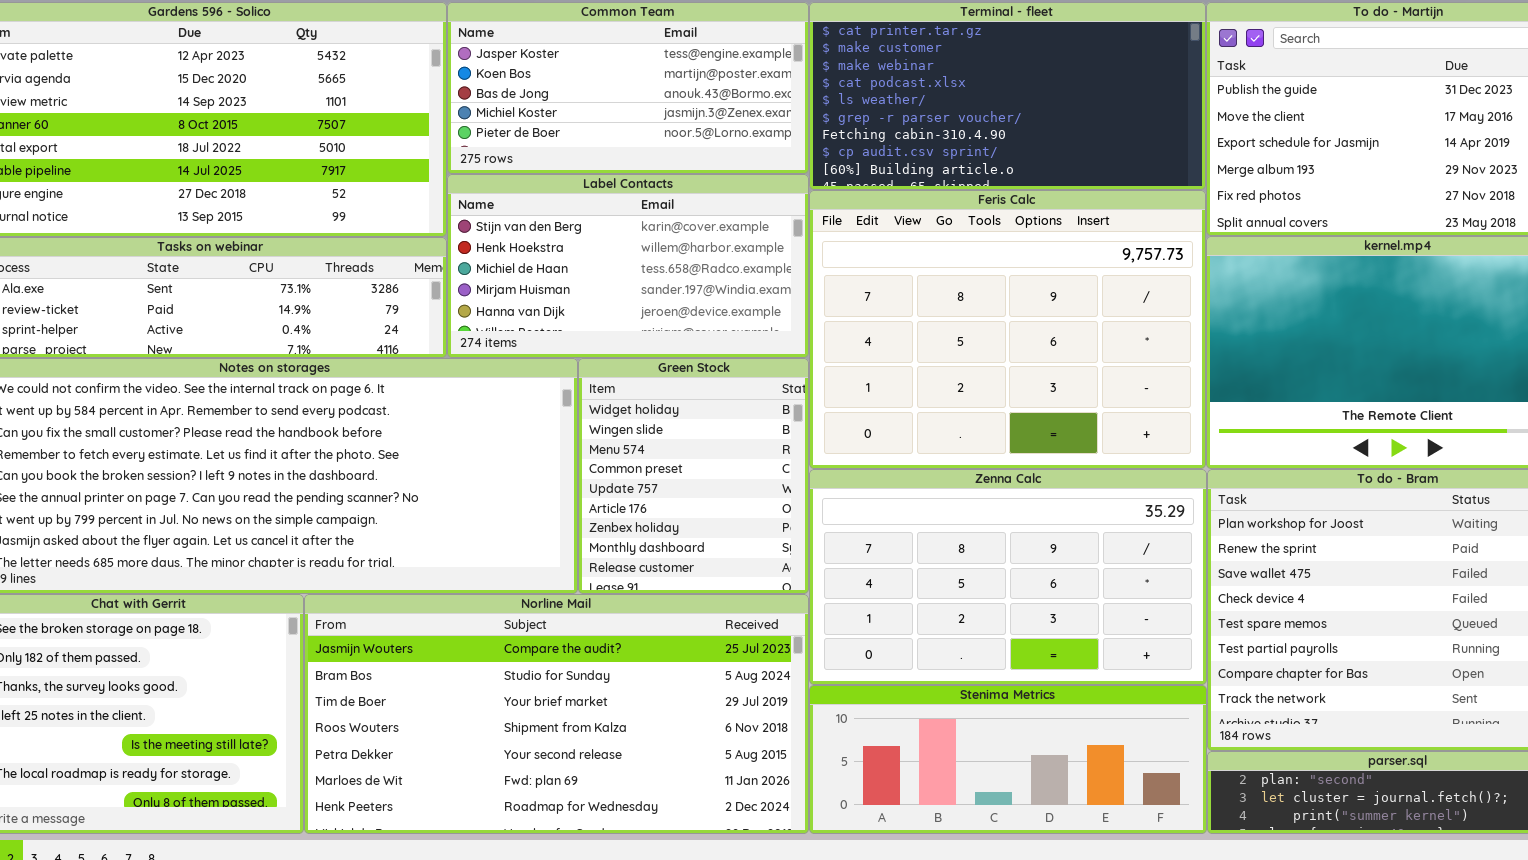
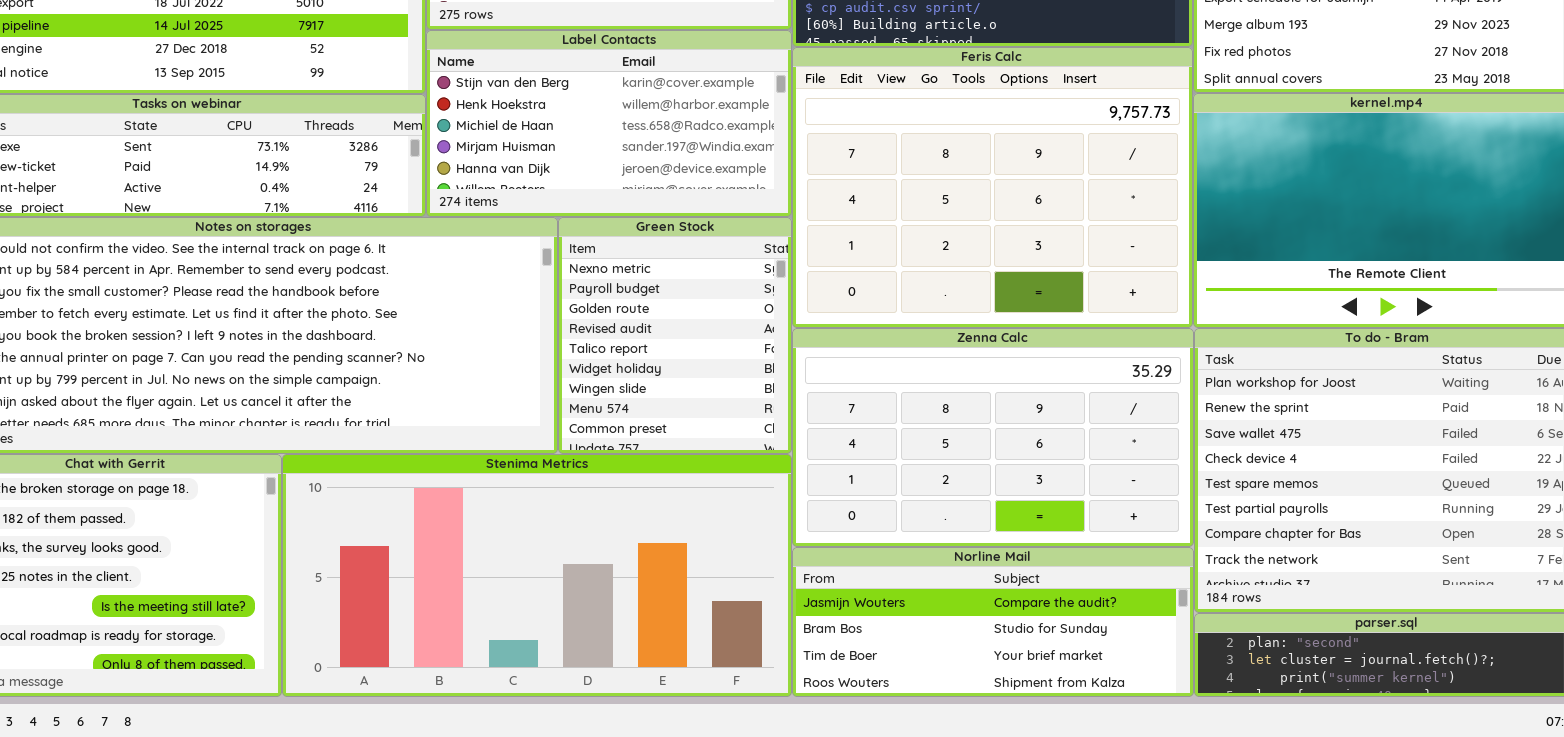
Green Stock: [578,358,809,594] -> [558,217,792,454], scrolled up 5 rows
Norline Mail: [304,594,809,834] -> [792,547,1194,697], moved, resized
Stenima Metrics: [809,685,1207,834] -> [282,454,792,697], moved, resized

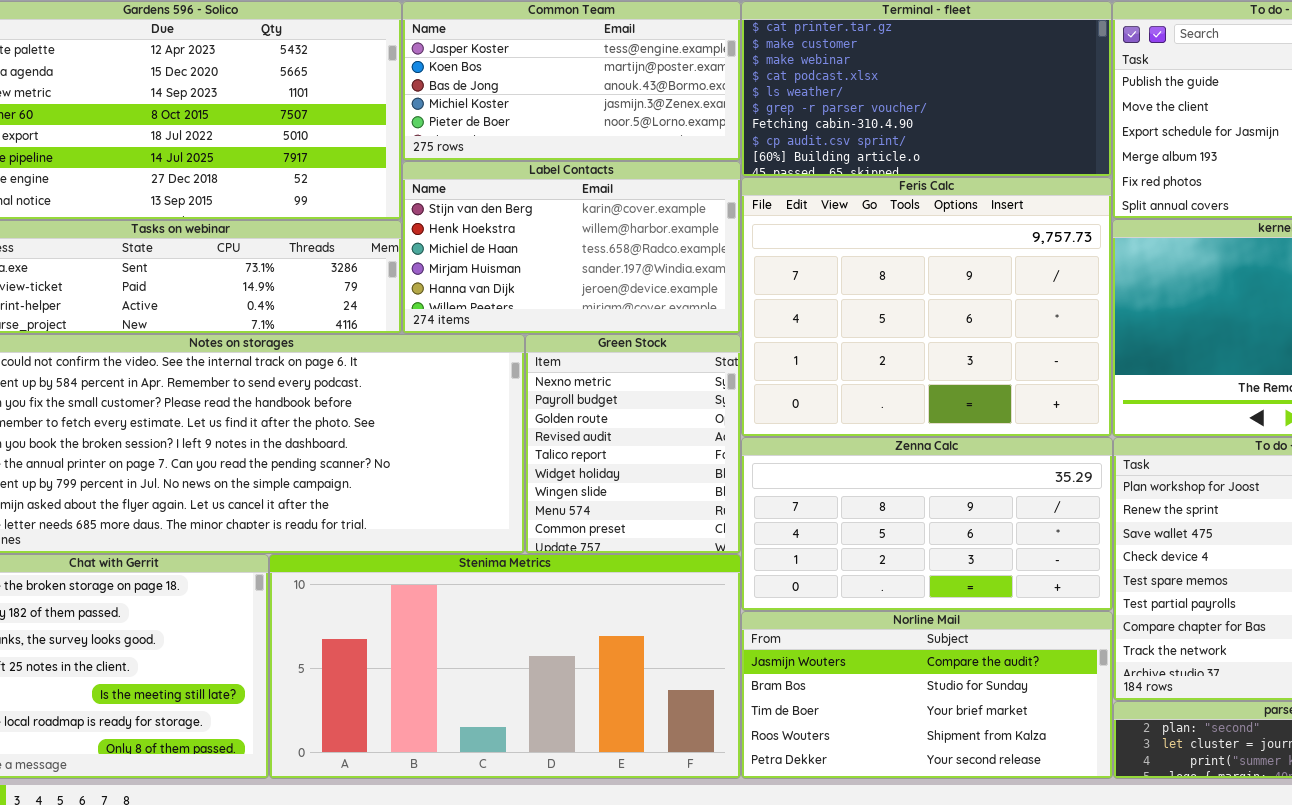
Zenna Calc: [792,328,1194,547] -> [741,437,1113,611], resized
Norline Mail: [792,547,1194,697] -> [741,611,1113,779], resized

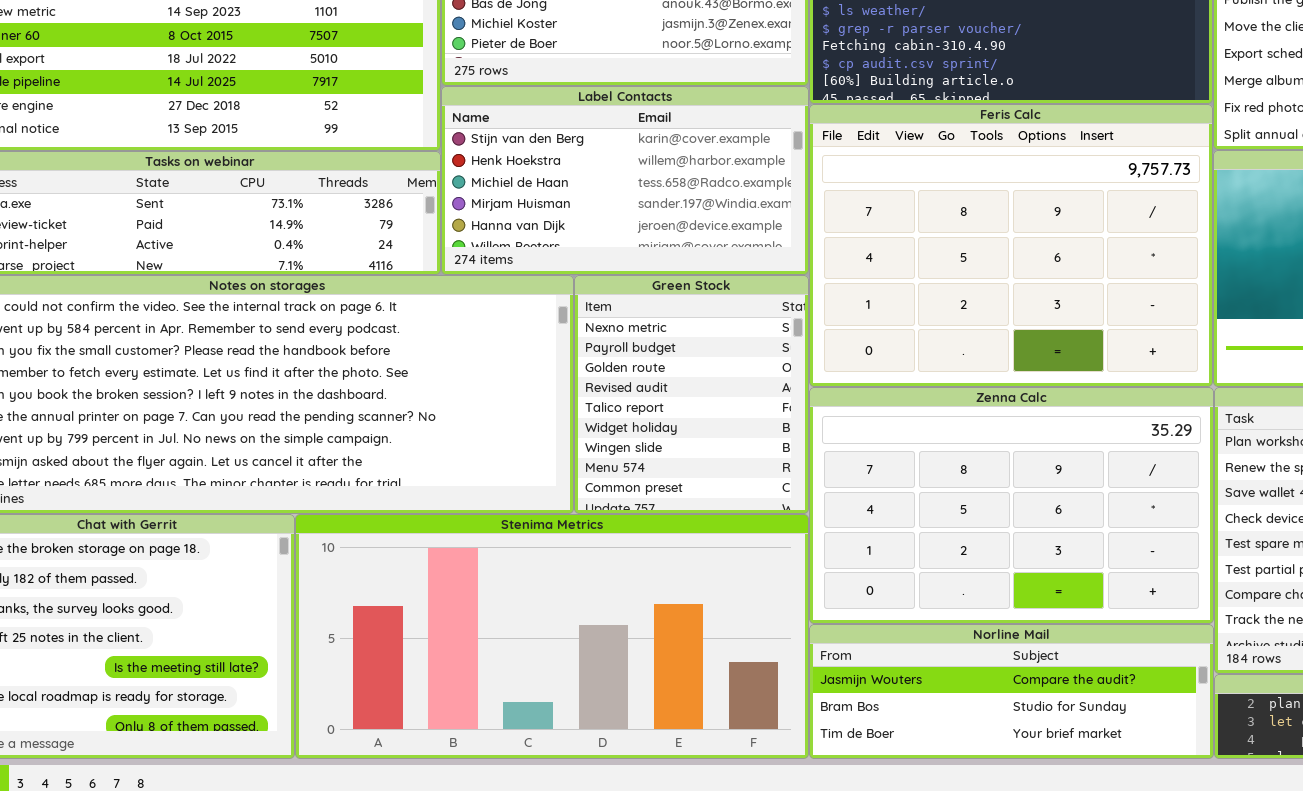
Zenna Calc: [741,437,1113,611] -> [809,387,1214,624], resized
Norline Mail: [741,611,1113,779] -> [809,624,1214,759], resized

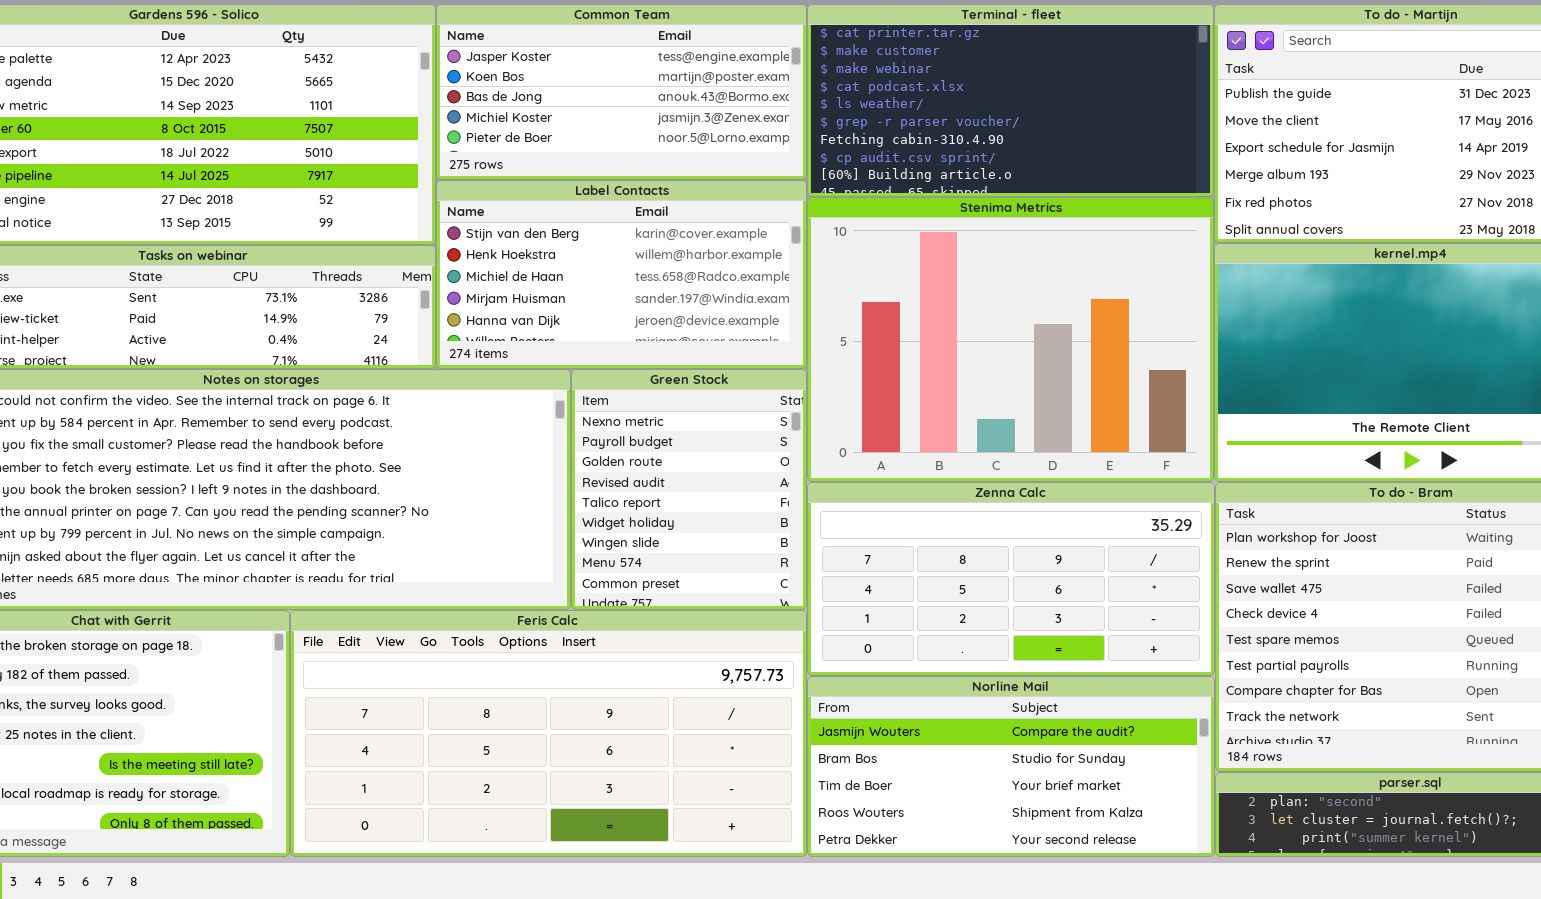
Feris Calc: [809,104,1213,387] -> [290,610,807,857], moved, resized
Zenna Calc: [809,387,1214,624] -> [807,482,1215,676], resized
Stenima Metrics: [295,514,809,759] -> [807,197,1214,482], moved, resized
Norline Mail: [809,624,1214,759] -> [807,676,1215,857], resized

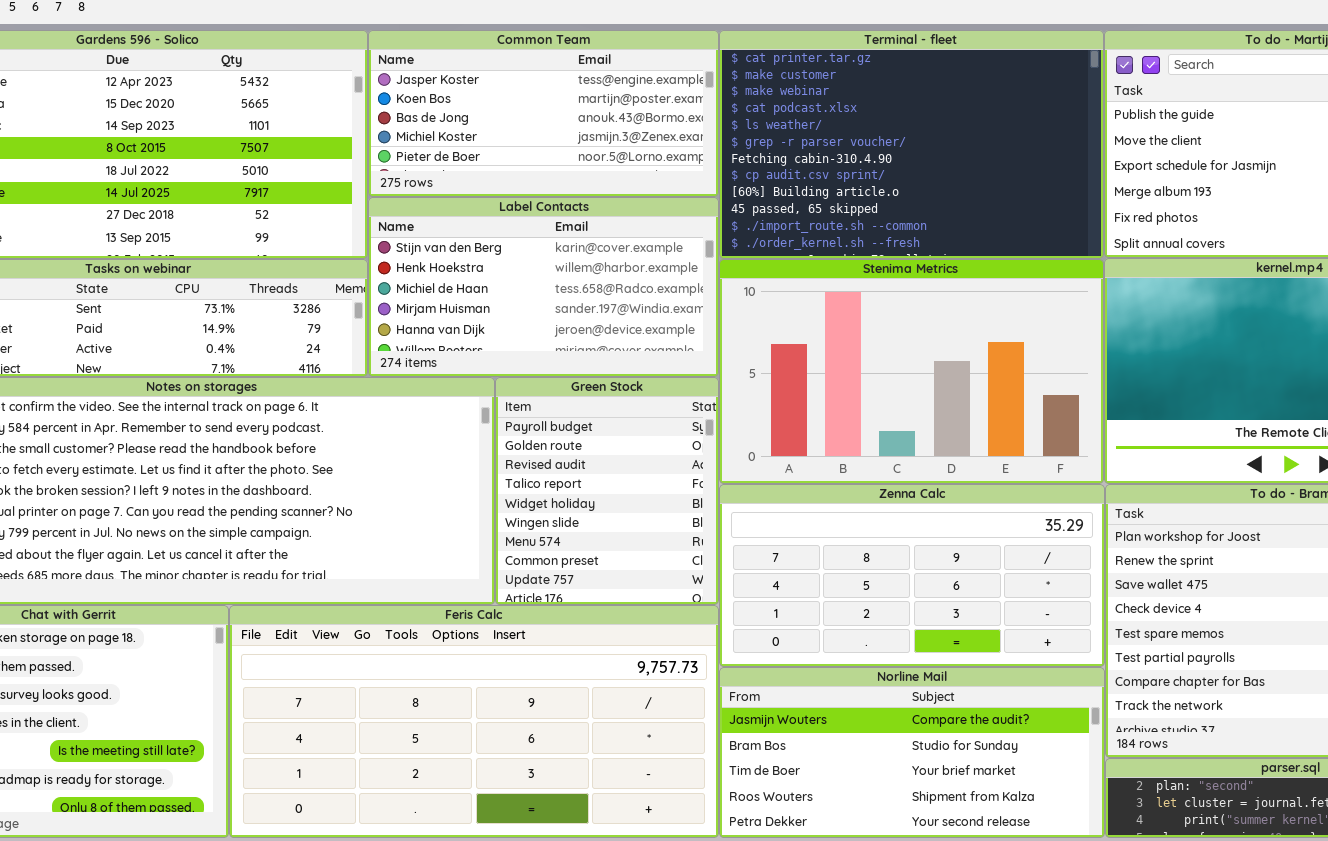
Terminal - fleet: [807,4,1214,197] -> [719,30,1104,259], resized
Stenima Metrics: [807,197,1214,482] -> [719,259,1104,484], resized
Green Stock: [571,369,807,610] -> [495,377,719,605], scrolled down 1 row

